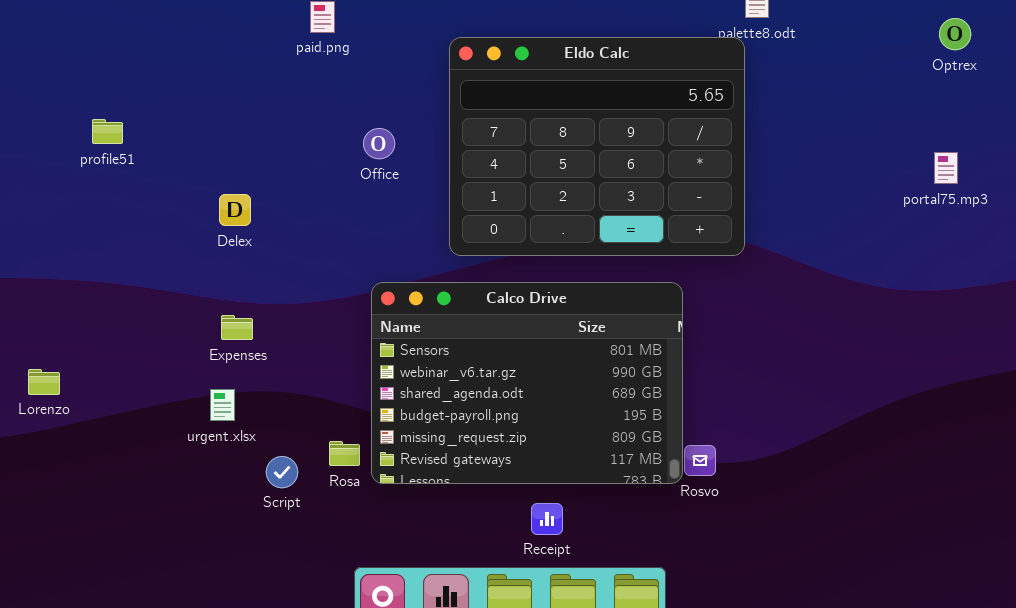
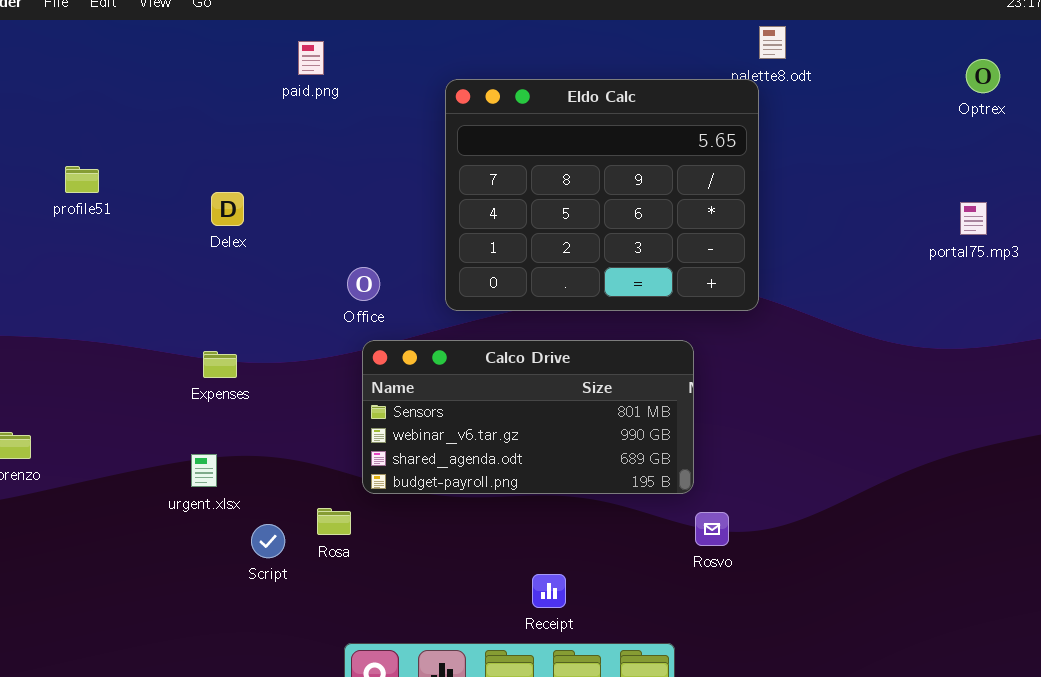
Office: [363,128,395,159] -> [347,267,380,301], moved
Delex: [219,194,251,226] -> [211,192,244,226], moved
Calco Drive: [371,282,683,484] -> [362,340,694,494], resized
Expenses: [221,315,253,340] -> [203,351,237,378], moved

